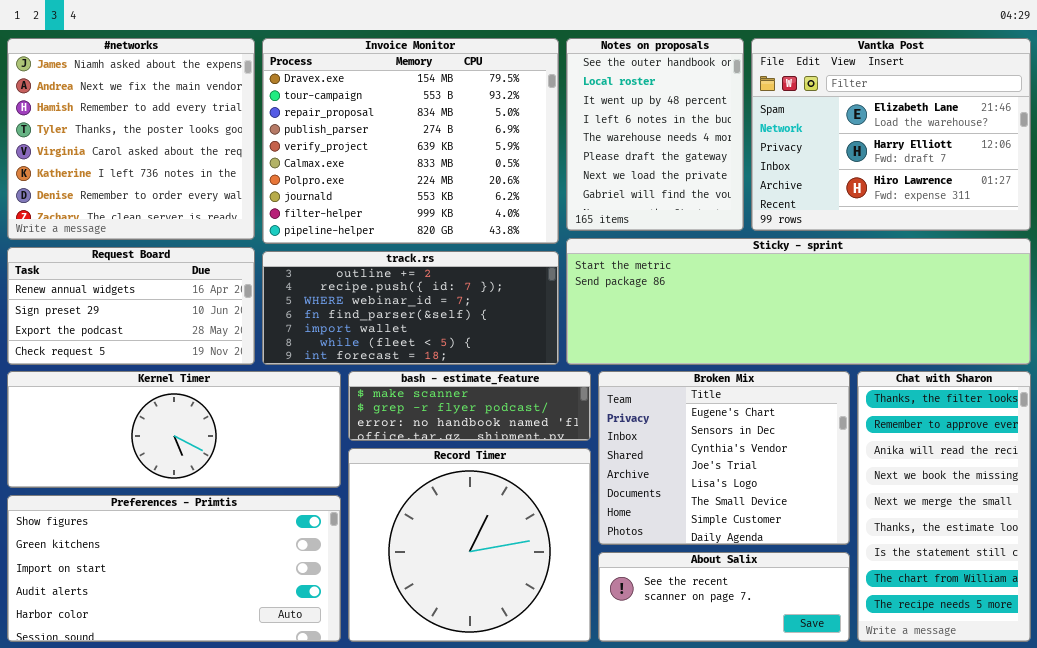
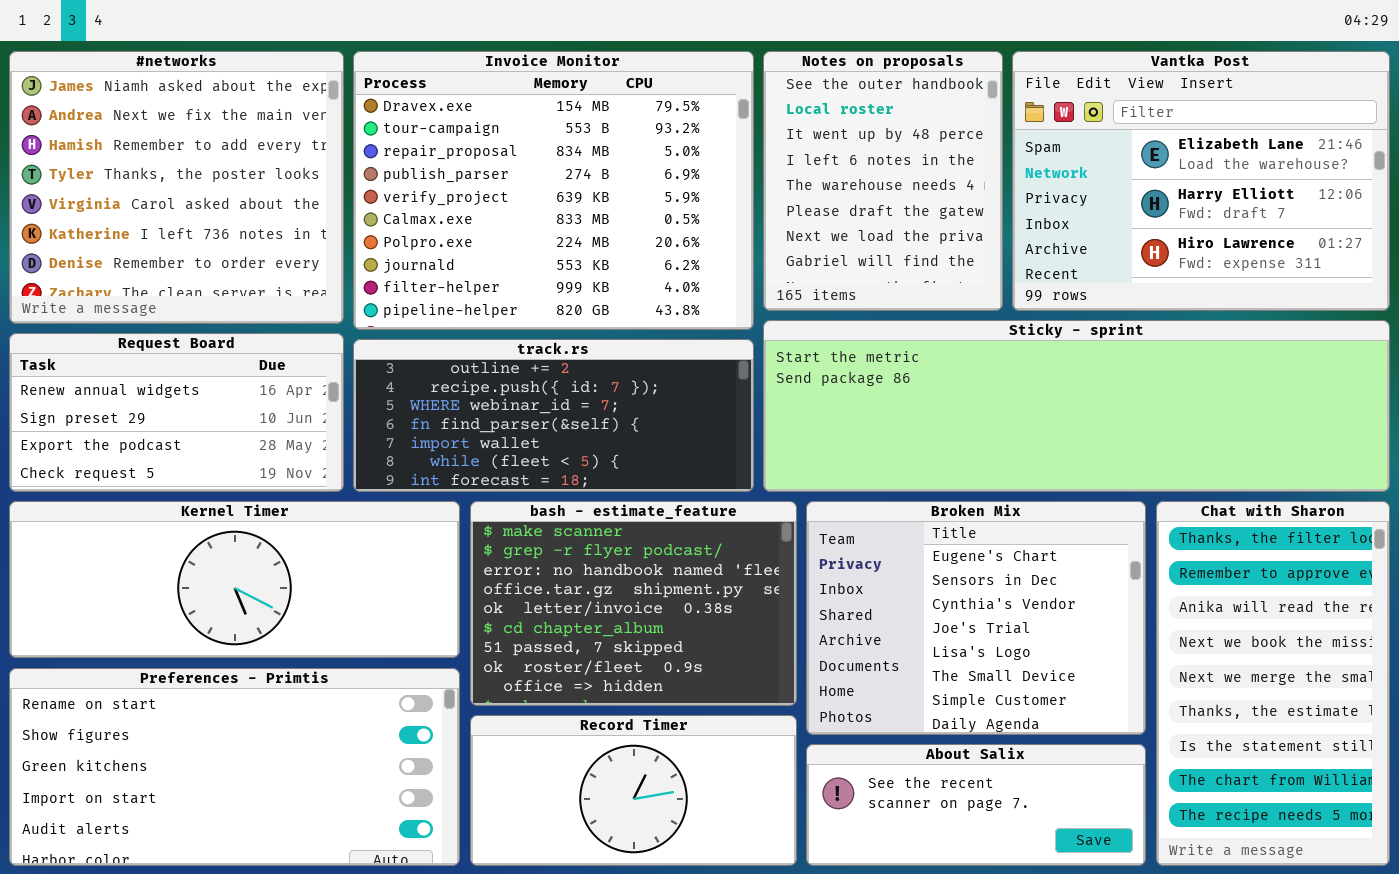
bash - estimate_feature: [348,371,591,441] -> [470,501,797,706], resized
Record Timer: [348,448,591,642] -> [470,715,797,866], resized
Preferences - Primtis: [7,495,341,642] -> [9,668,460,866], scrolled up 1 row

